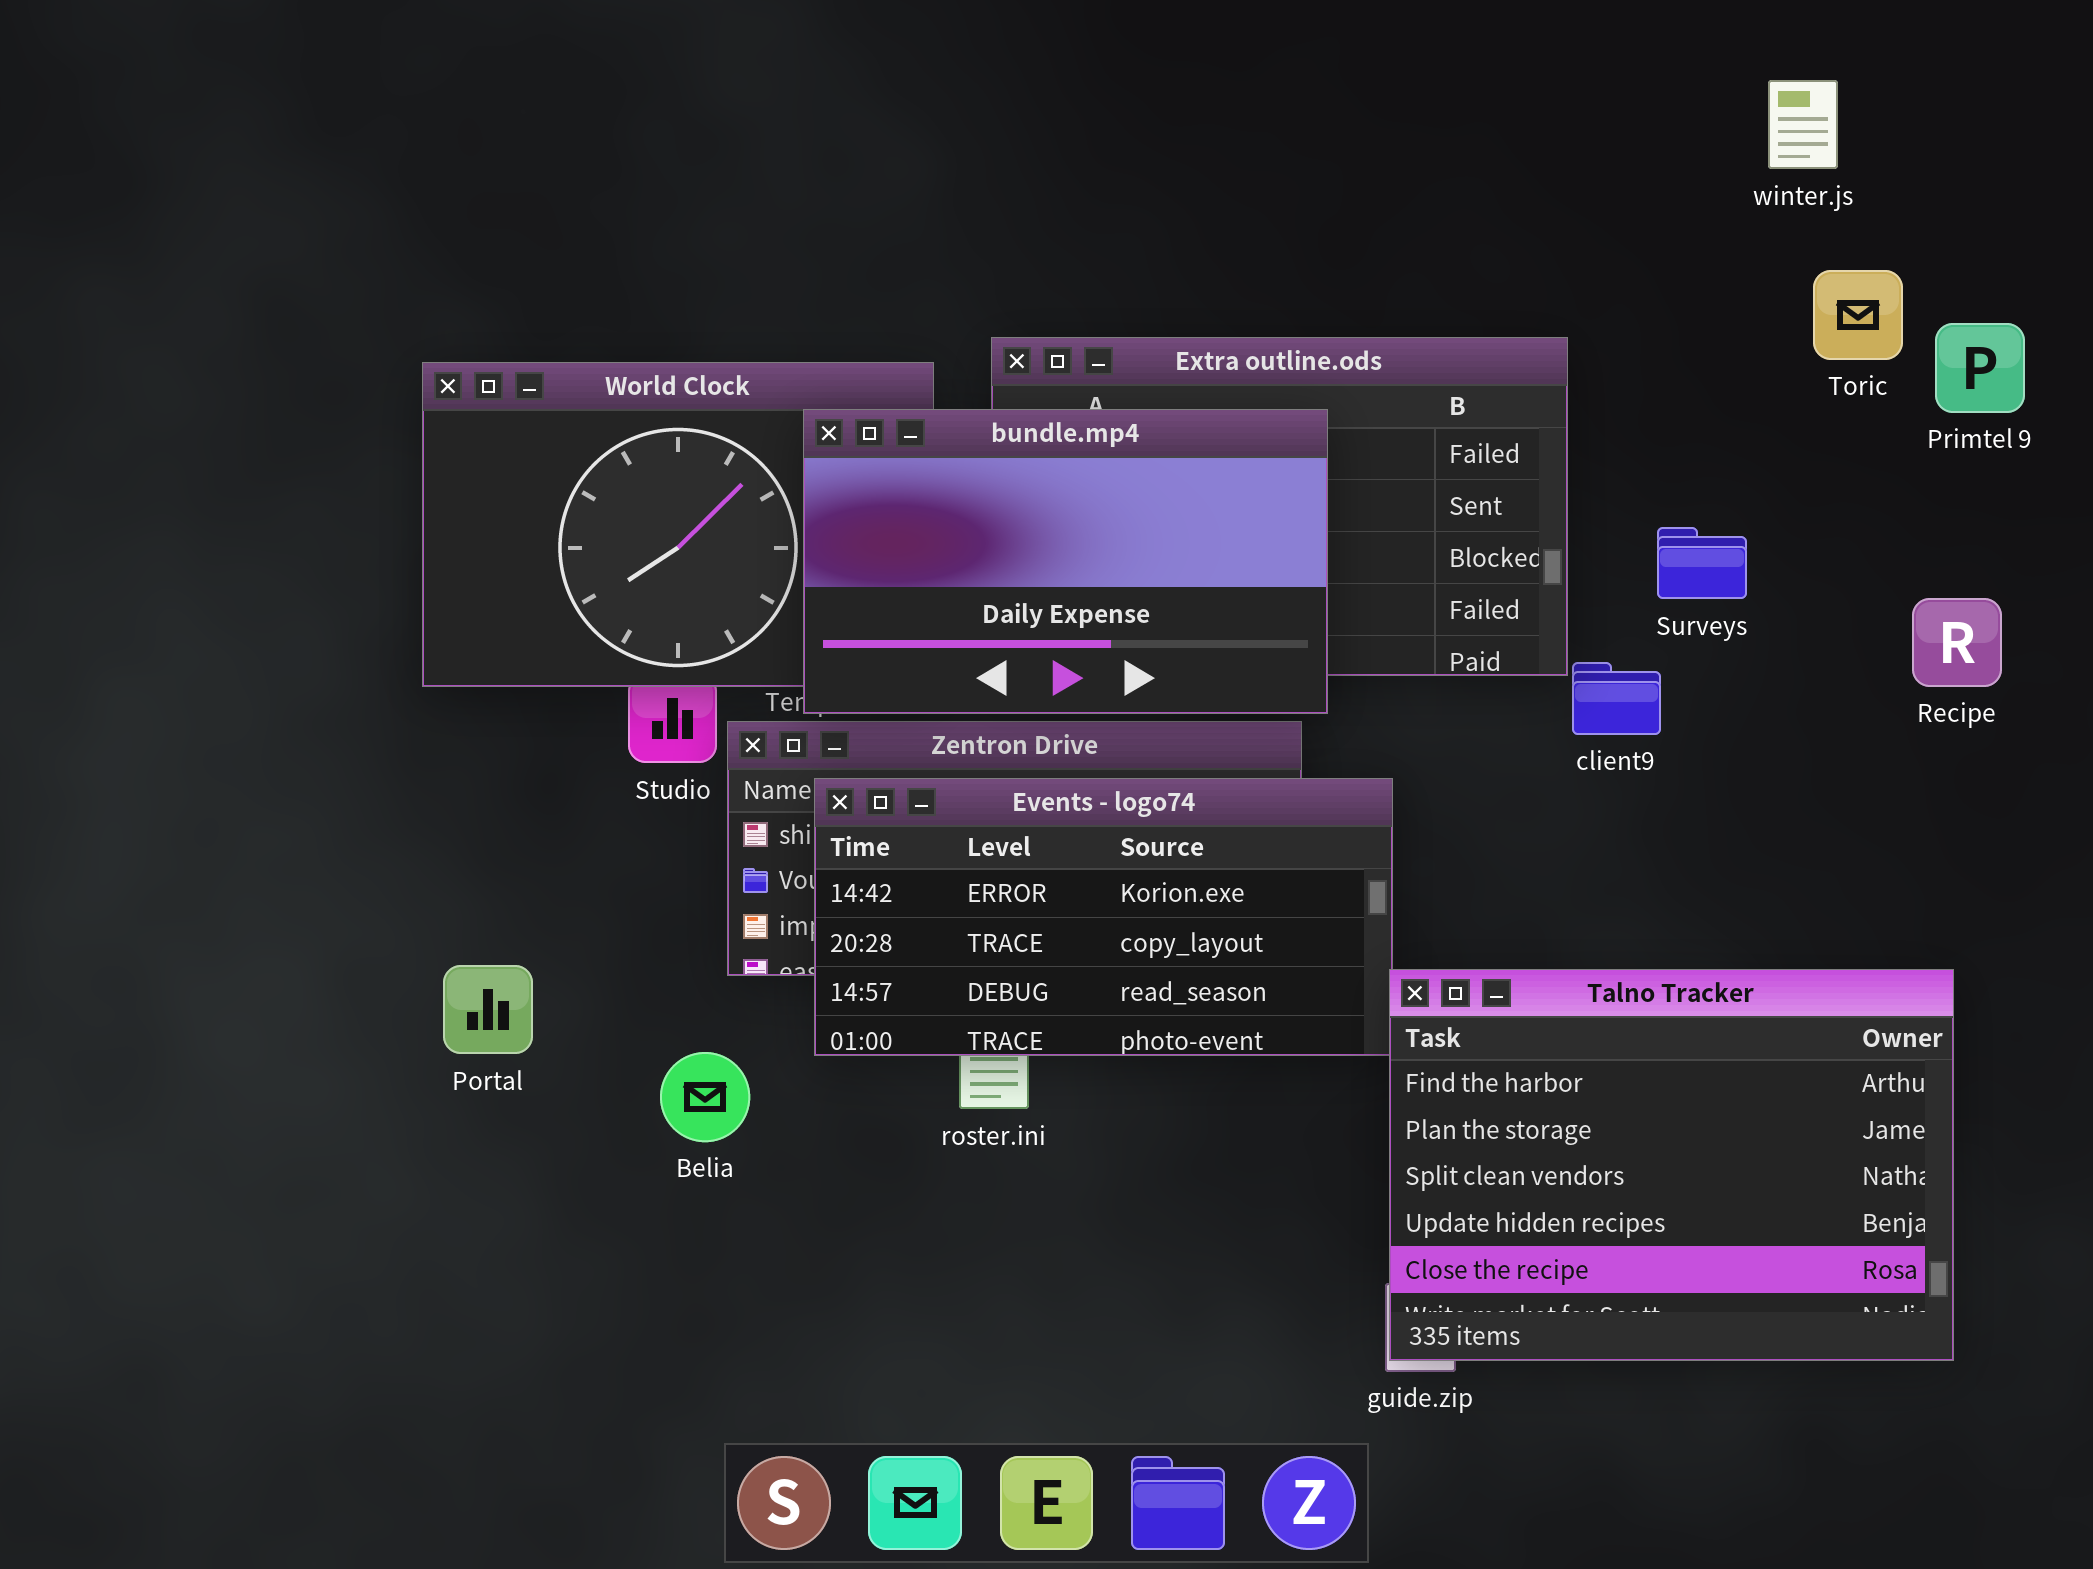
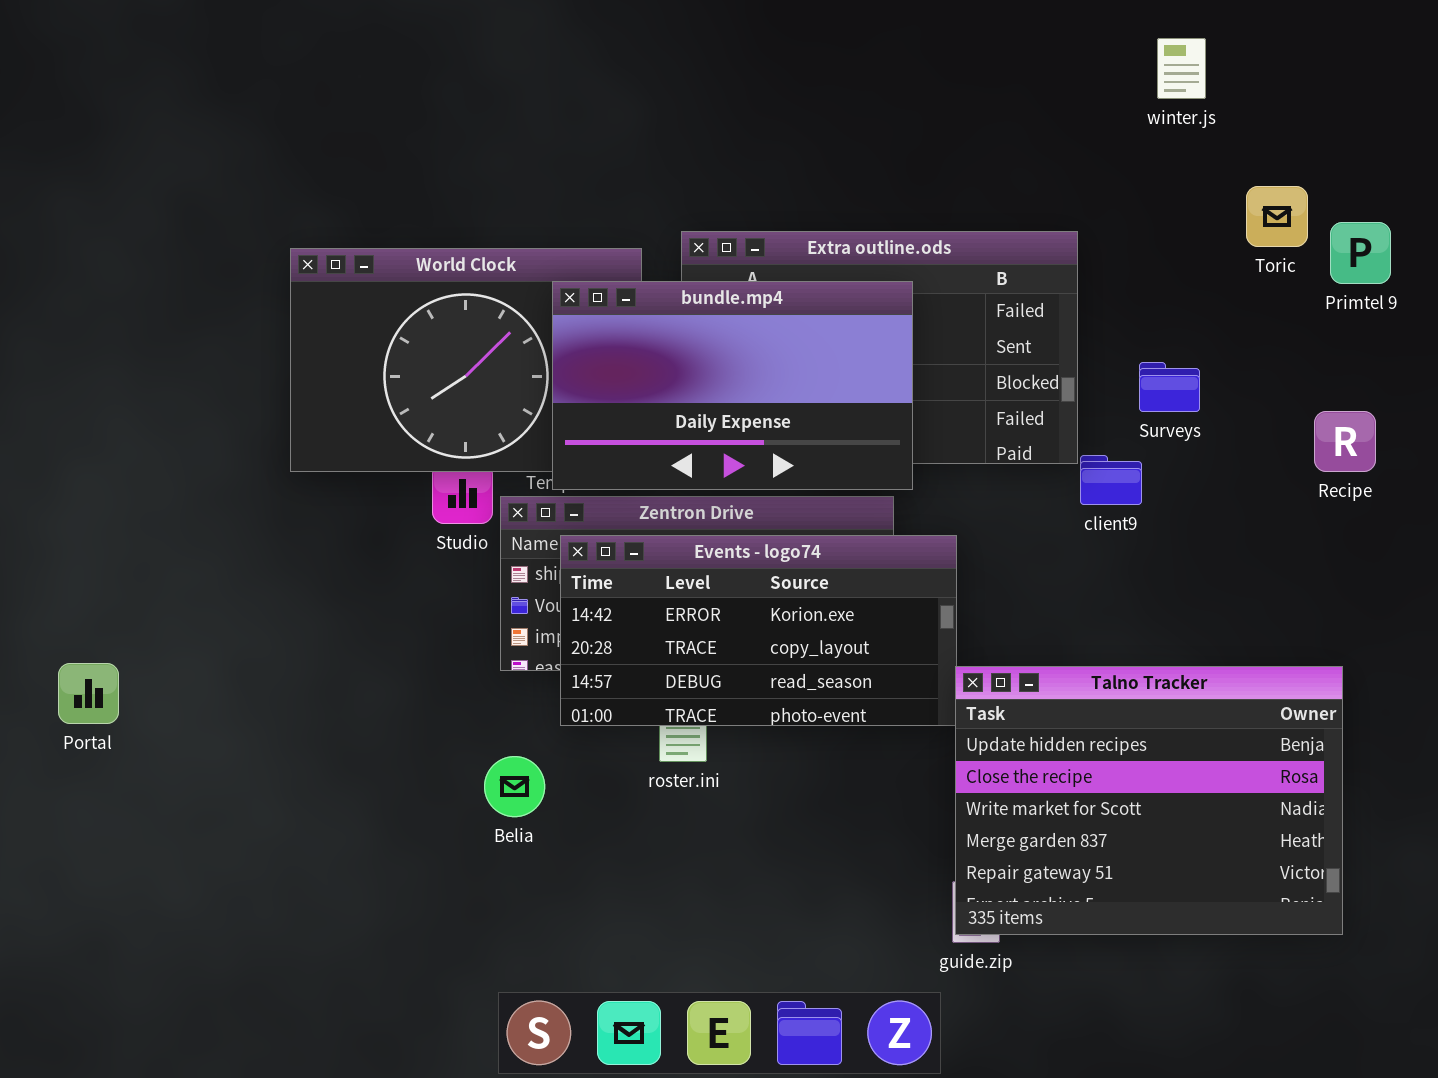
winter.js: [1768,80,1838,169] -> [1157,38,1206,99], moved
Portal: [443,965,533,1054] -> [58,663,119,724], moved
Talno Tracker: [1389,969,1954,1361] -> [955,666,1343,935], scrolled down 3 rows
Belia: [660,1052,750,1142] -> [484,756,545,817], moved

